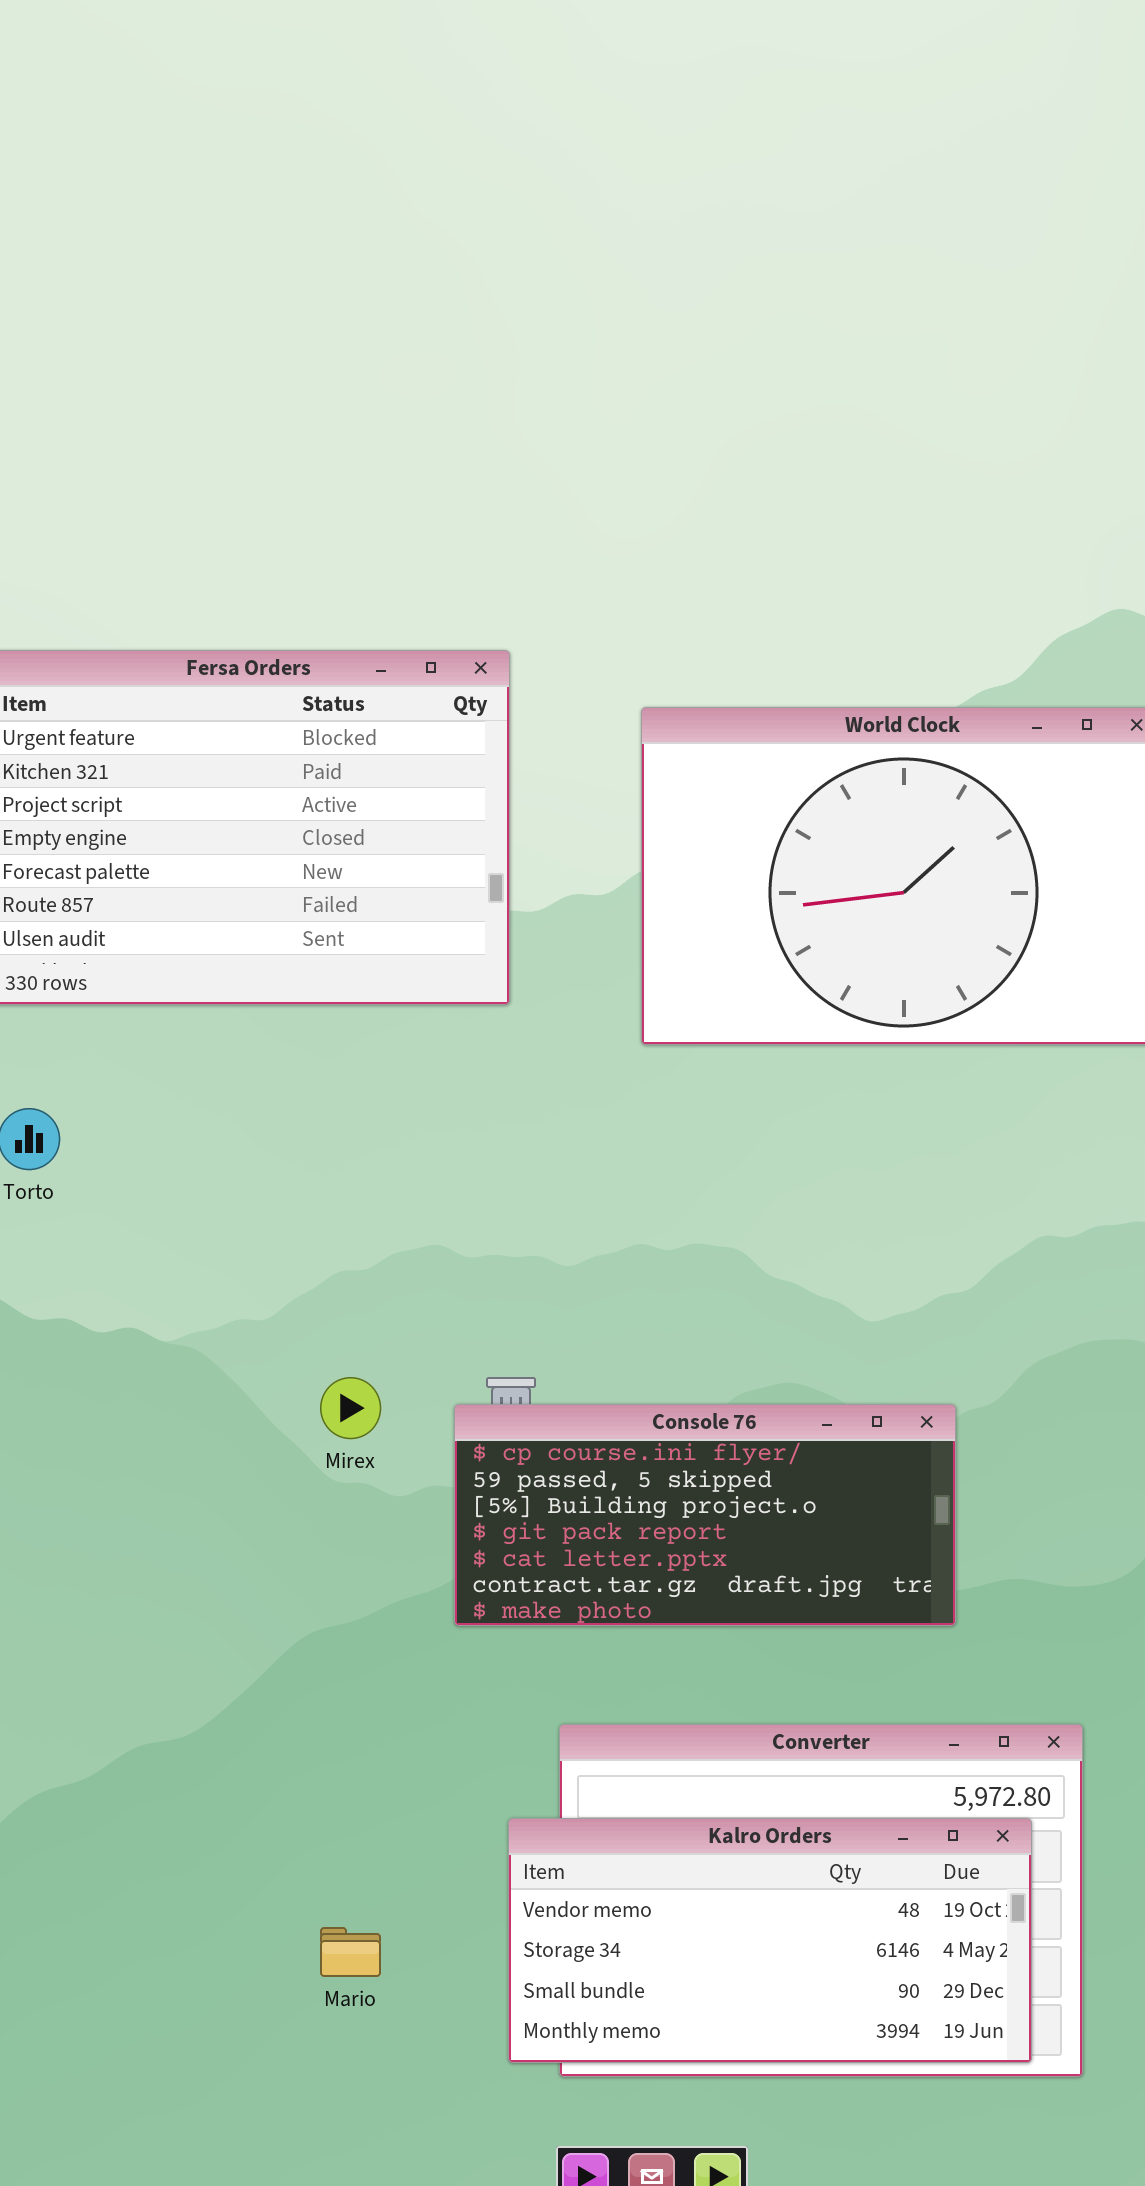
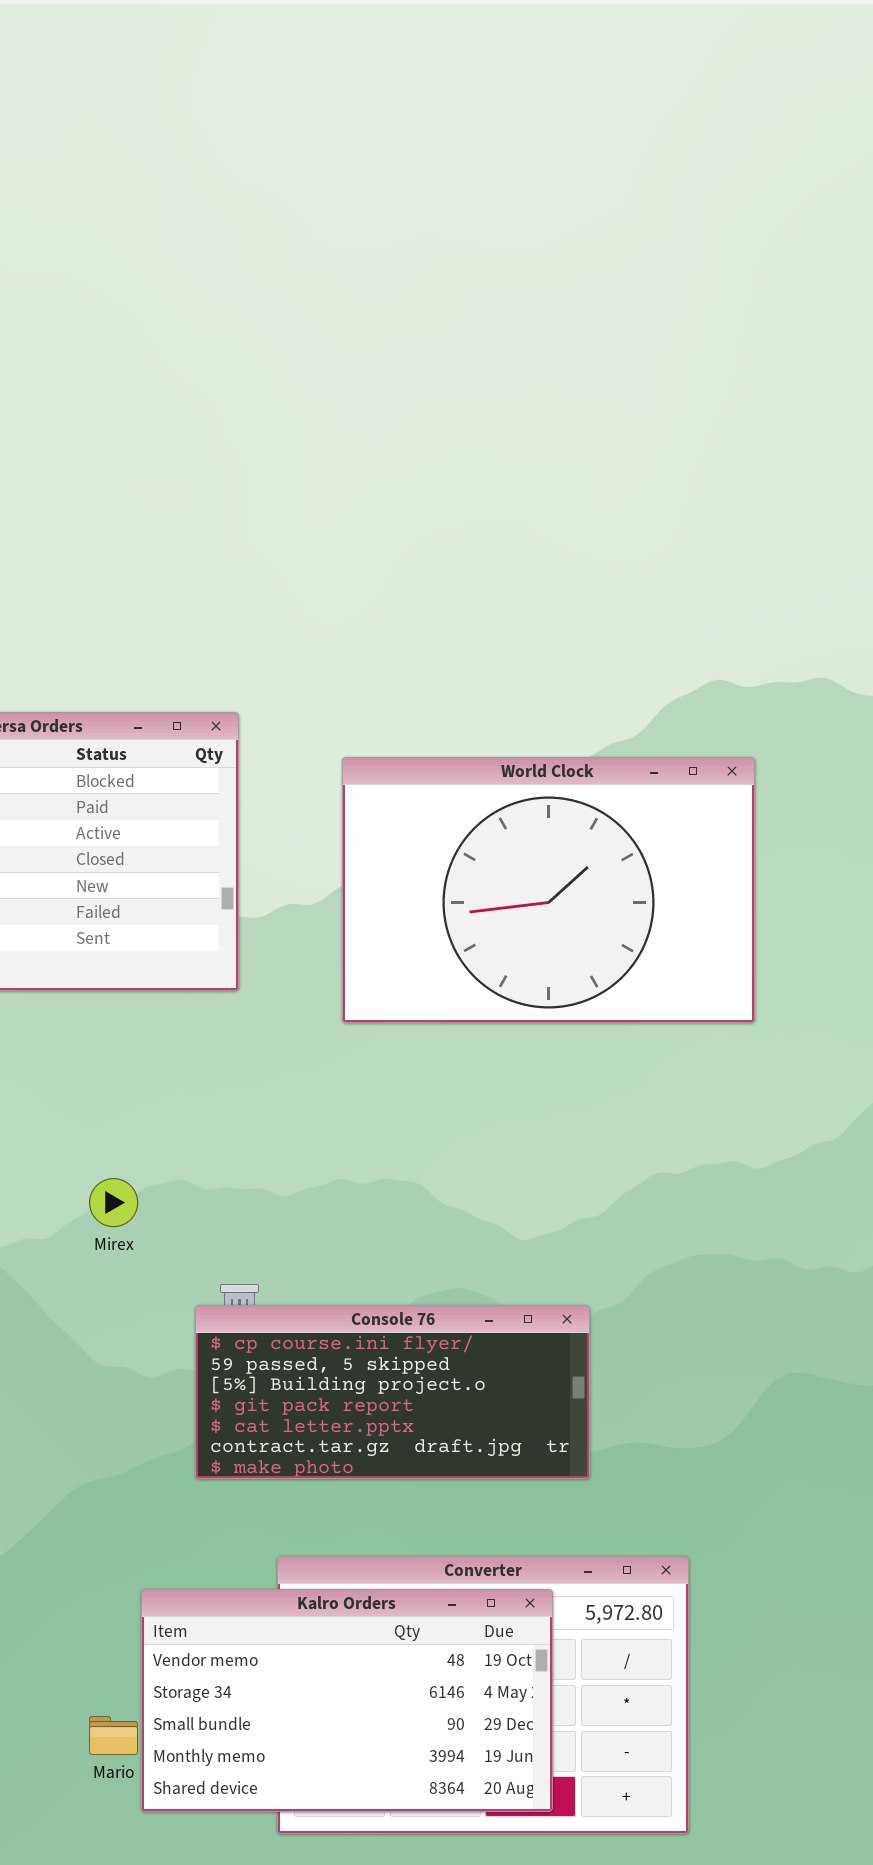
Mirex: [320,1377,381,1439] -> [89,1178,138,1227], moved
Kalro Orders: [508,1818,1032,2063] -> [141,1589,553,1812], moved, resized

